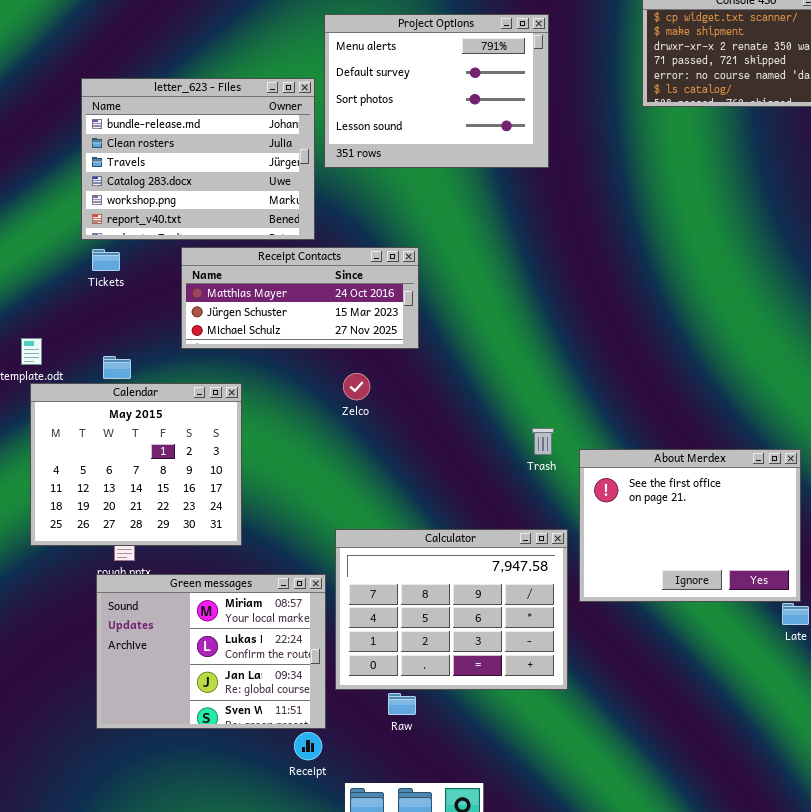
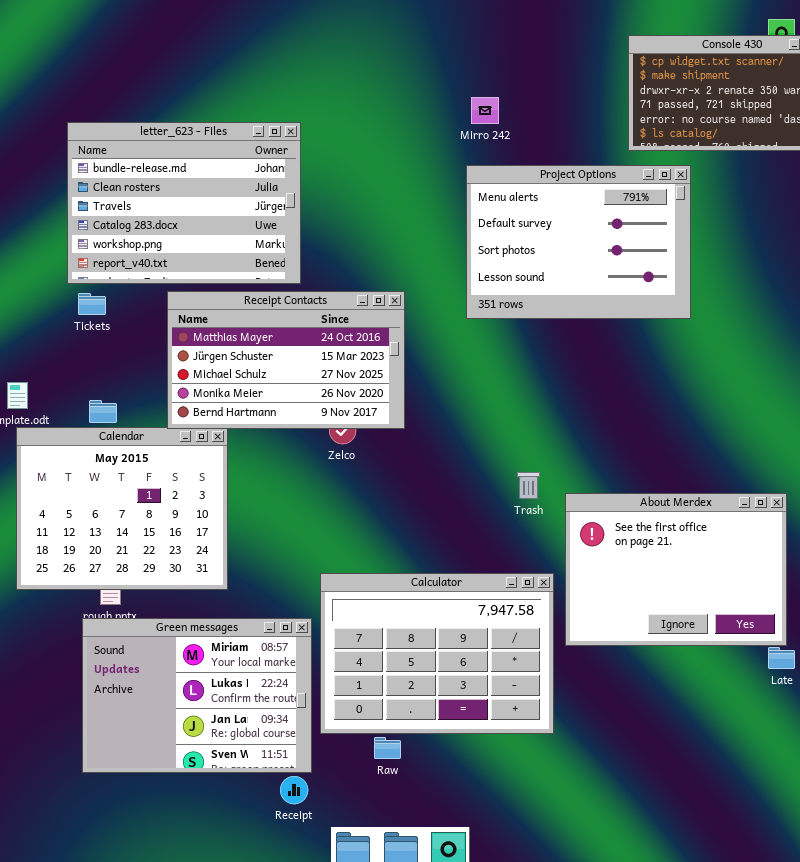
Project Options: [324,14,549,168] -> [466,165,691,319], moved
Receipt Contacts: [181,247,419,349] -> [167,291,405,429], resized

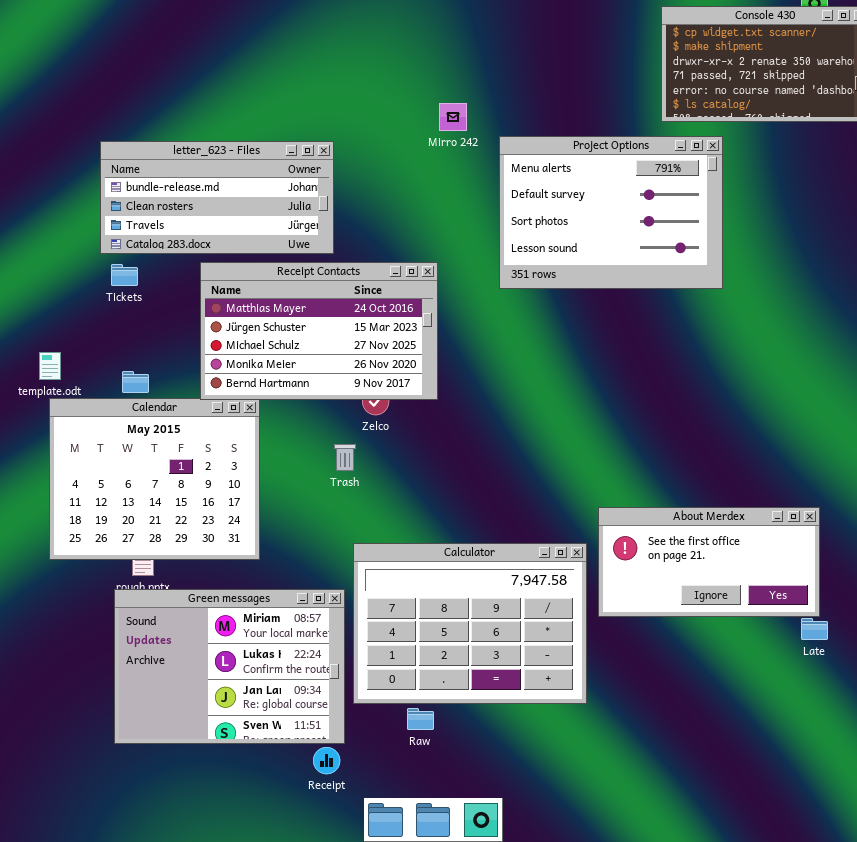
Mirro 242: [471,97,499,124] -> [439,103,467,131], moved
letter_623 - Files: [67,122,301,284] -> [100,141,334,254], resized
Trash: [517,472,540,499] -> [334,444,356,471], moved
About Merdex: [565,493,787,646] -> [598,507,820,617], resized

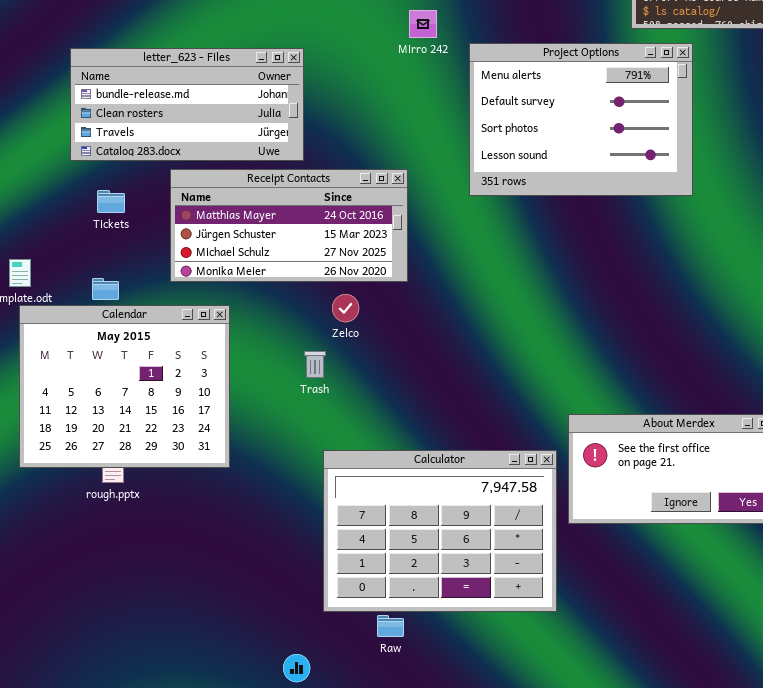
Receipt Contacts: [200,262,438,400] -> [170,169,408,282], resized
Tickets: [111,264,138,286] -> [97,190,125,213], moved
Green messages: [114,589,345,744] -> none, closed

